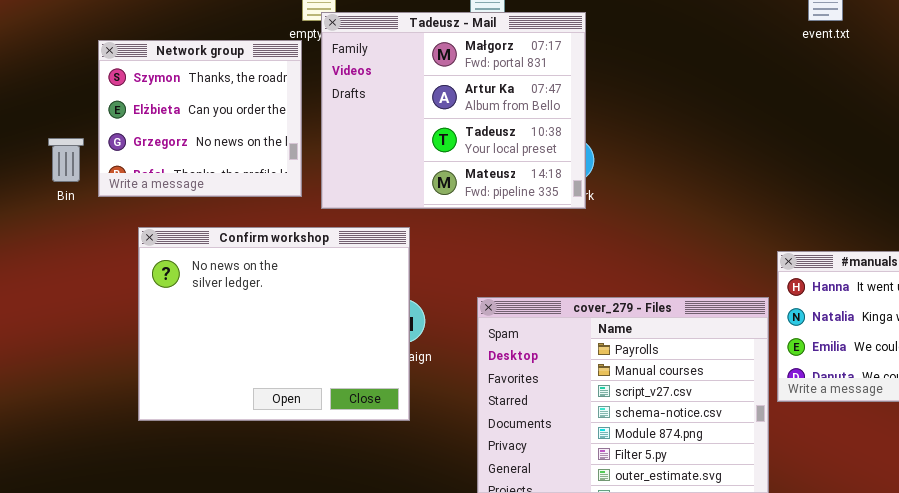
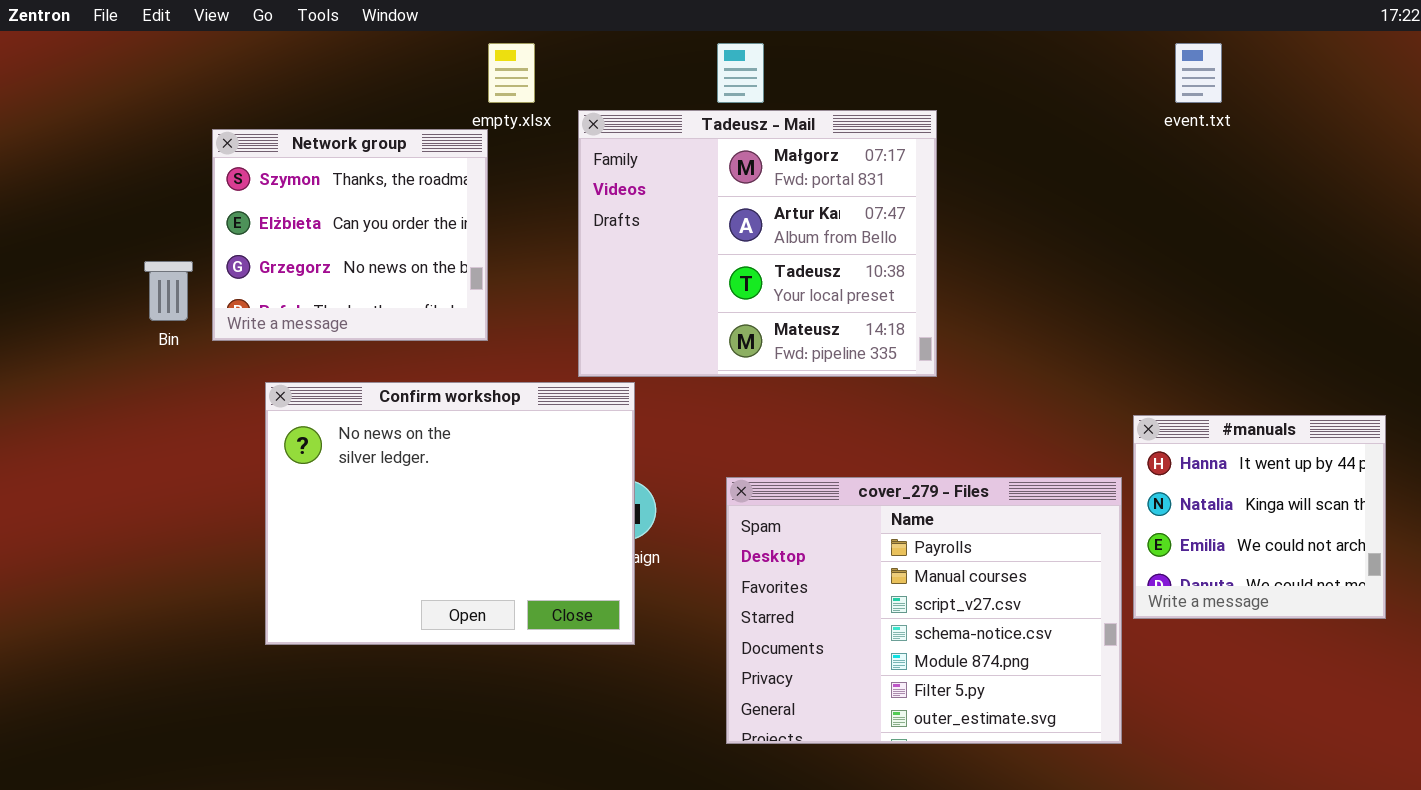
Tadeusz - Mail: [321,12,586,209] -> [578,110,937,377], moved

